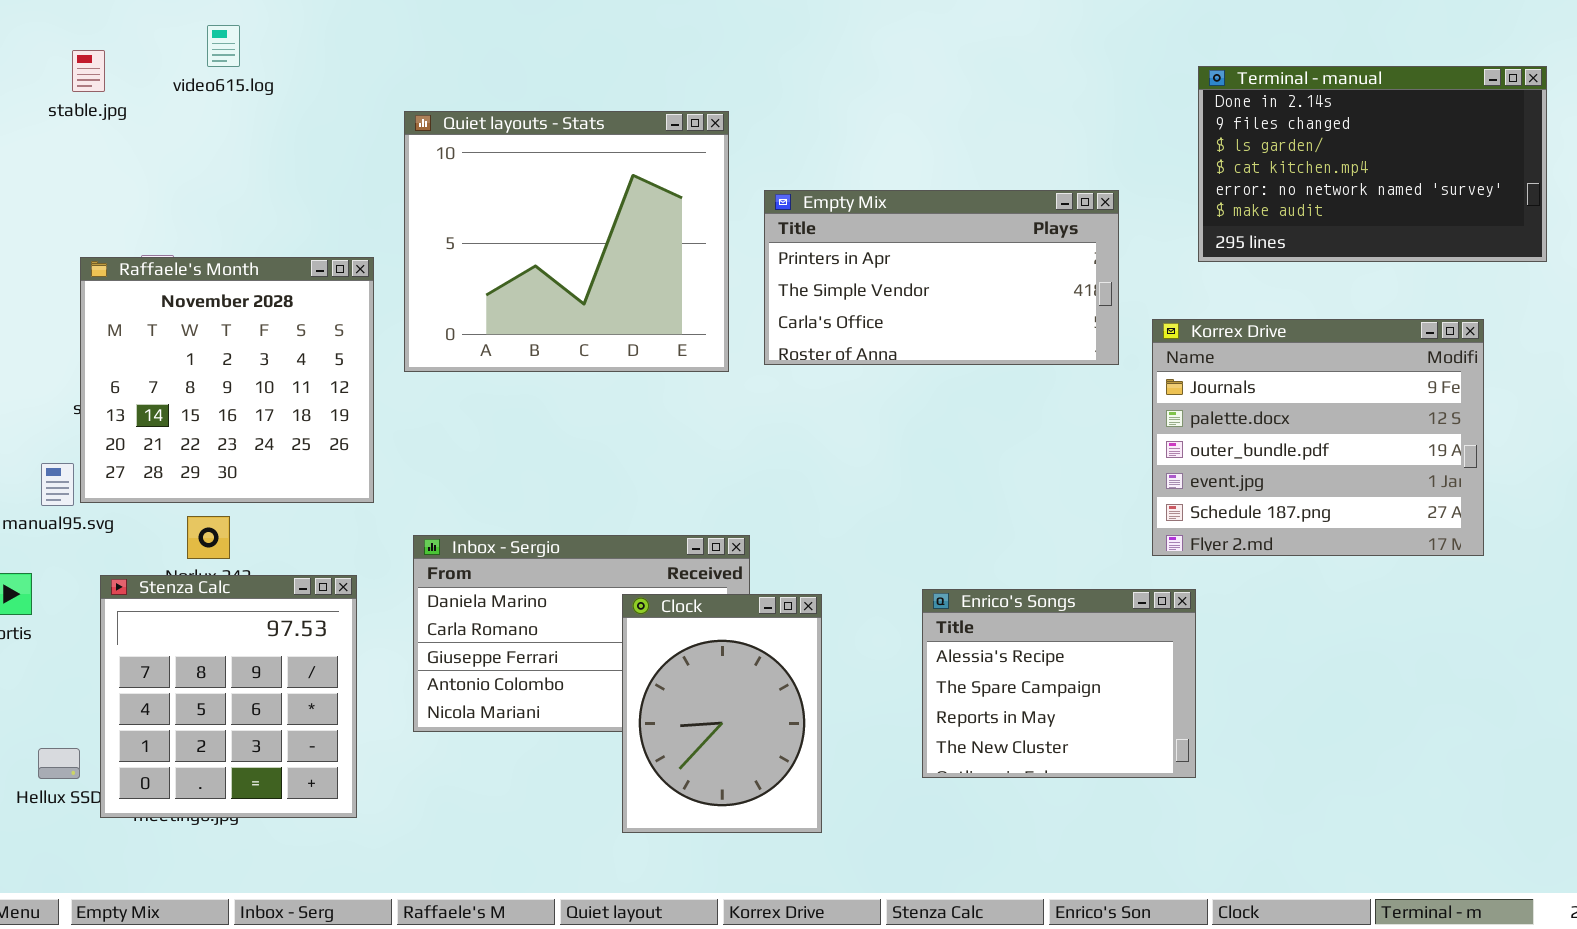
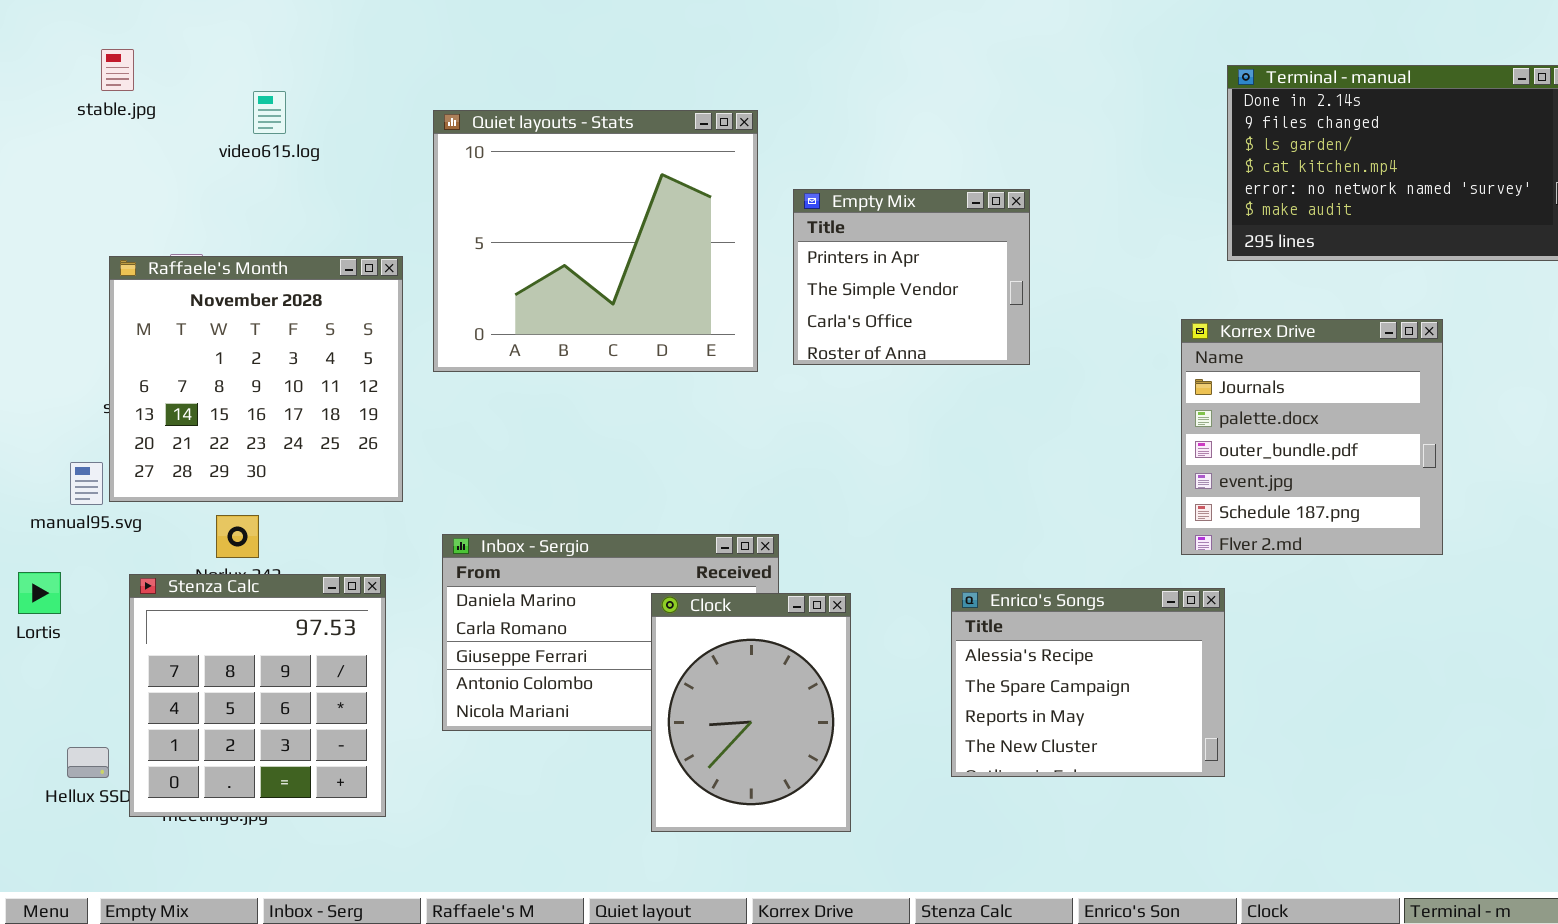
video615.log: [207,25,240,67] -> [253,91,286,134], moved
Empty Mix: [764,190,1119,365] -> [793,189,1030,365], resized
Korrex Drive: [1152,319,1484,556] -> [1181,319,1443,555], resized

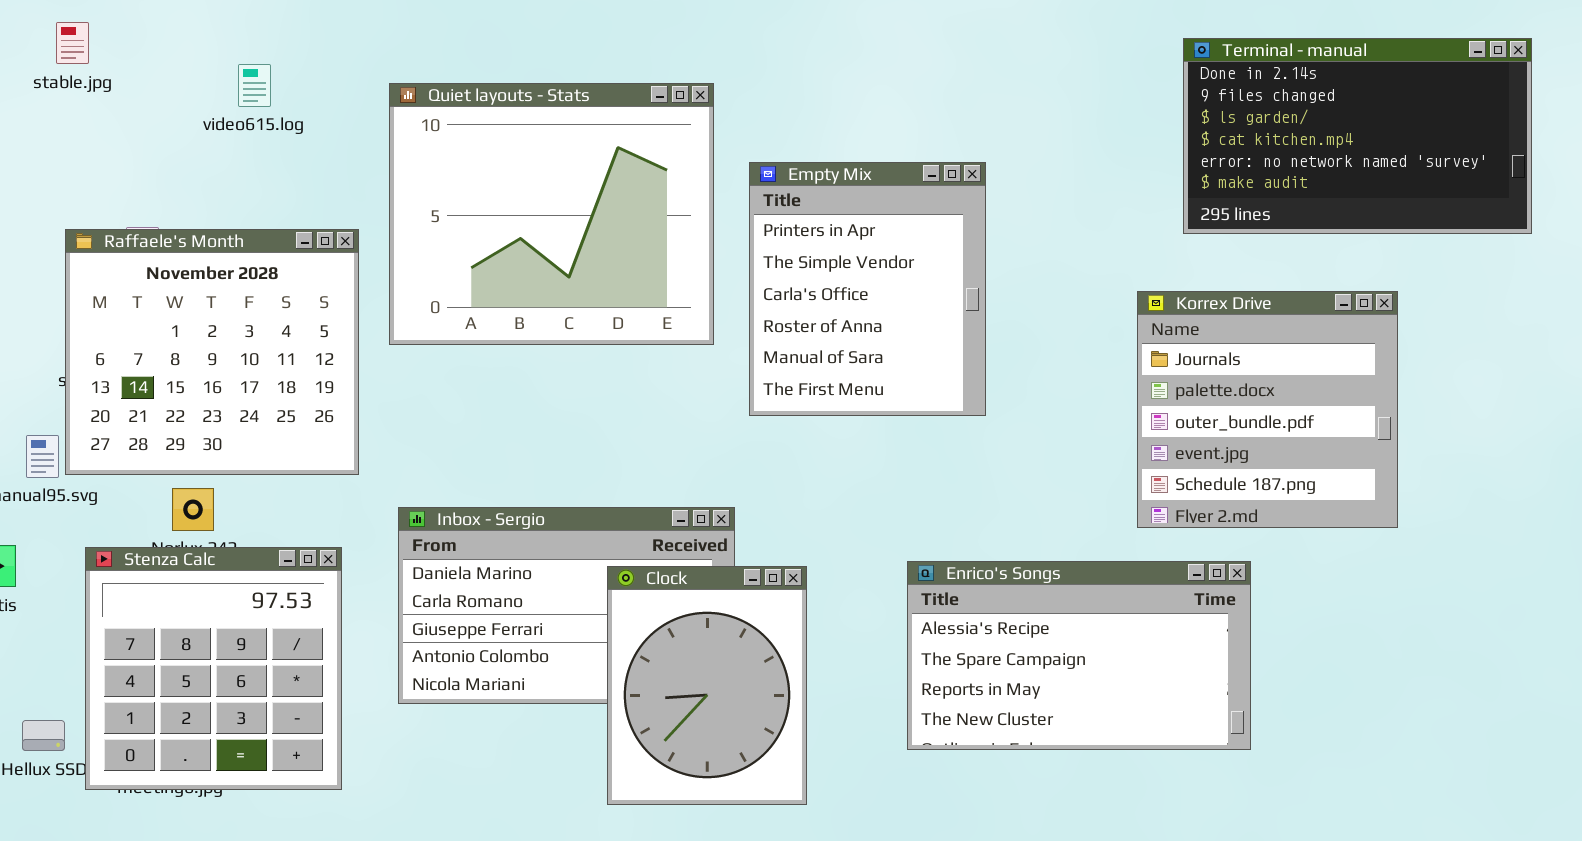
video615.log: [253,91,286,134] -> [238,64,271,107], moved
Empty Mix: [793,189,1030,365] -> [749,162,986,416], resized
Enrico's Songs: [951,588,1225,777] -> [907,561,1251,750], resized

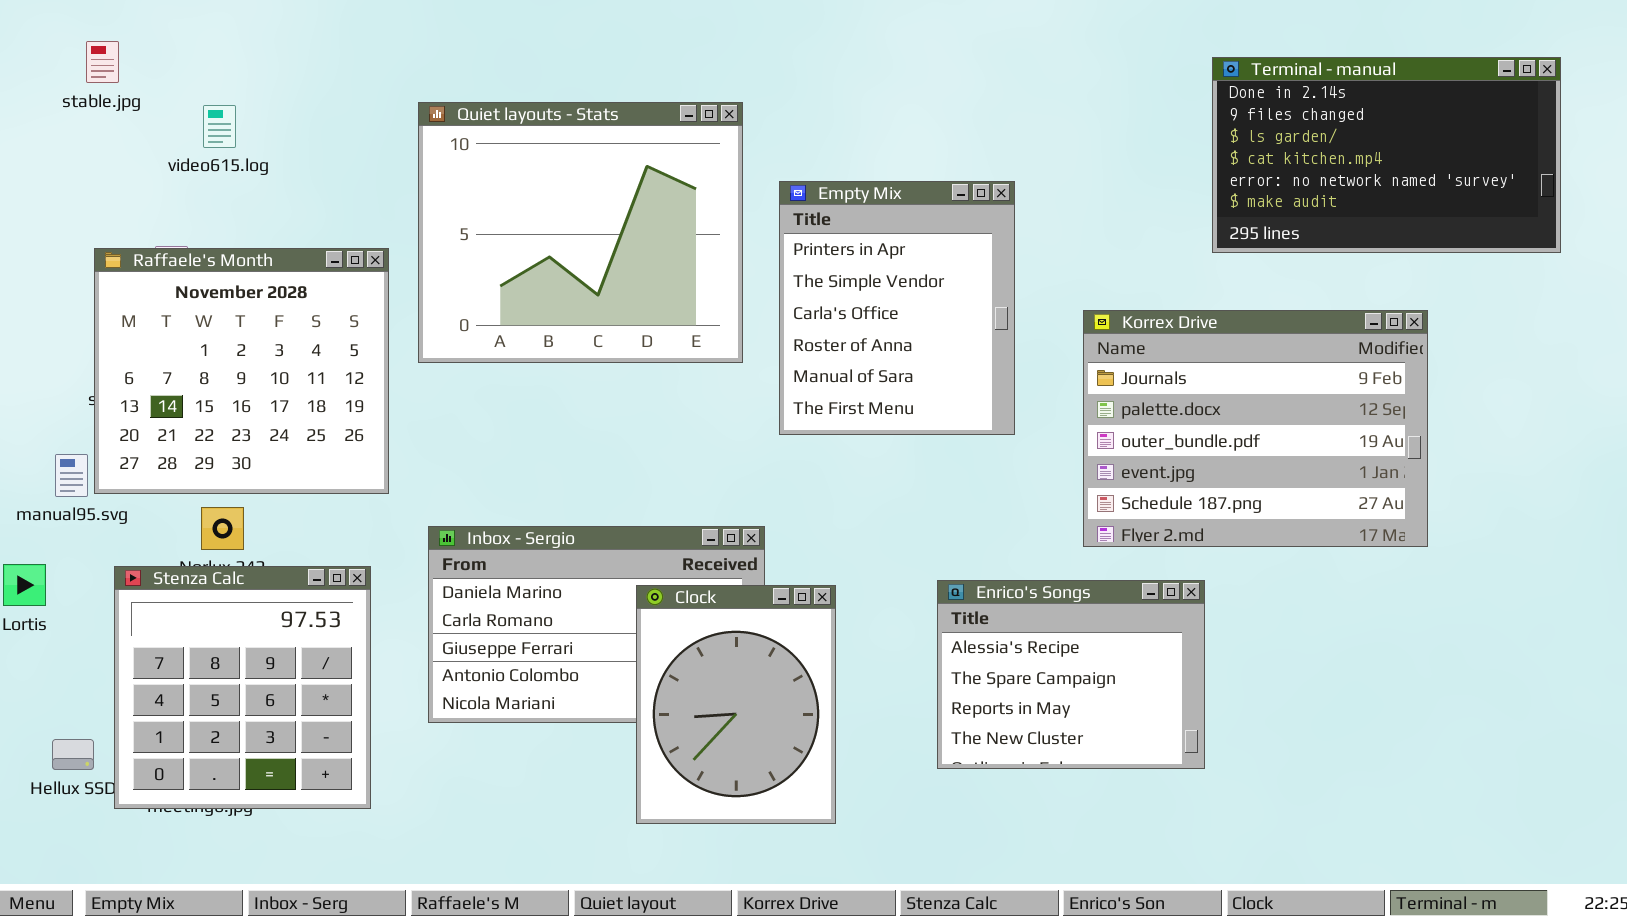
video615.log: [238,64,271,107] -> [203,105,236,148], moved
Korrex Drive: [1137,291,1398,528] -> [1083,310,1428,547], resized
Enrico's Songs: [907,561,1251,750] -> [937,580,1205,769], resized

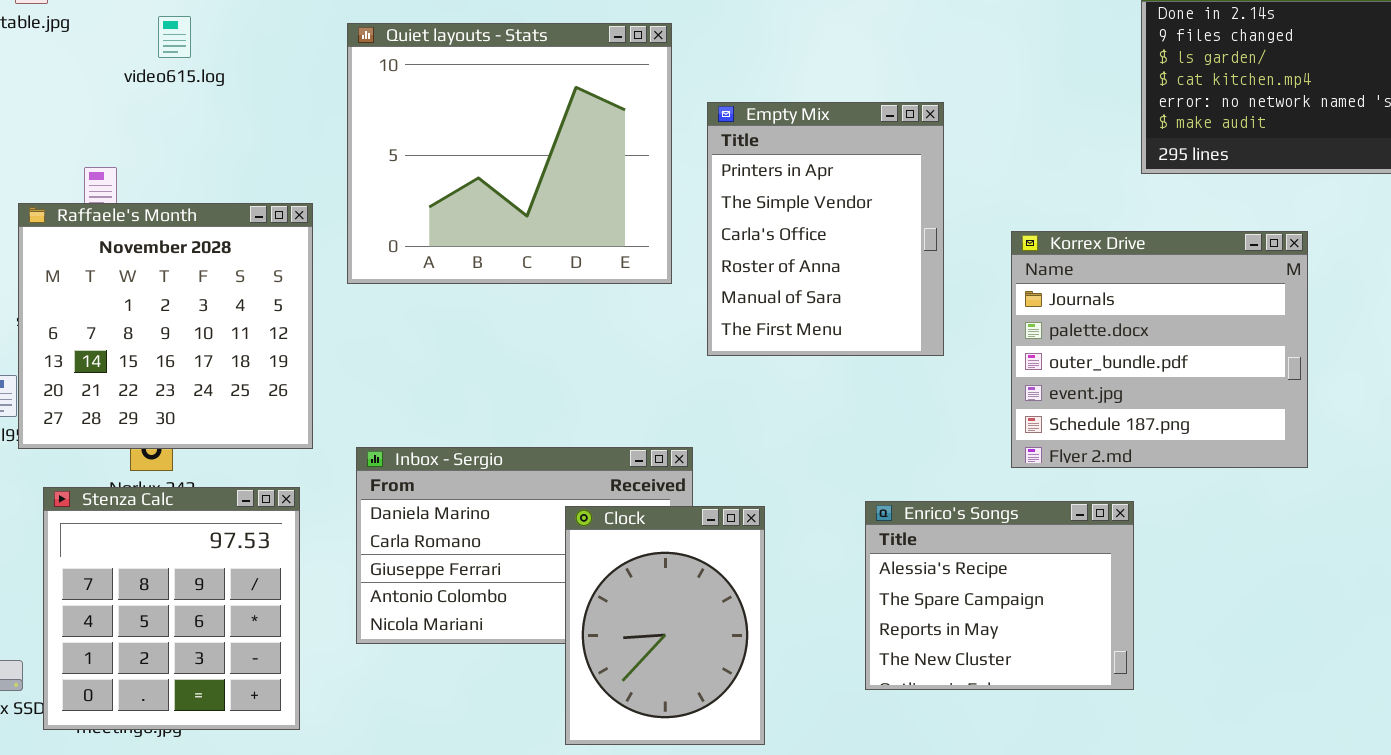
video615.log: [203,105,236,148] -> [158,16,191,58], moved
Raffaele's Month: [94,248,389,494] -> [18,203,313,449], moved
Korrex Drive: [1083,310,1428,547] -> [1011,231,1308,468], resized

